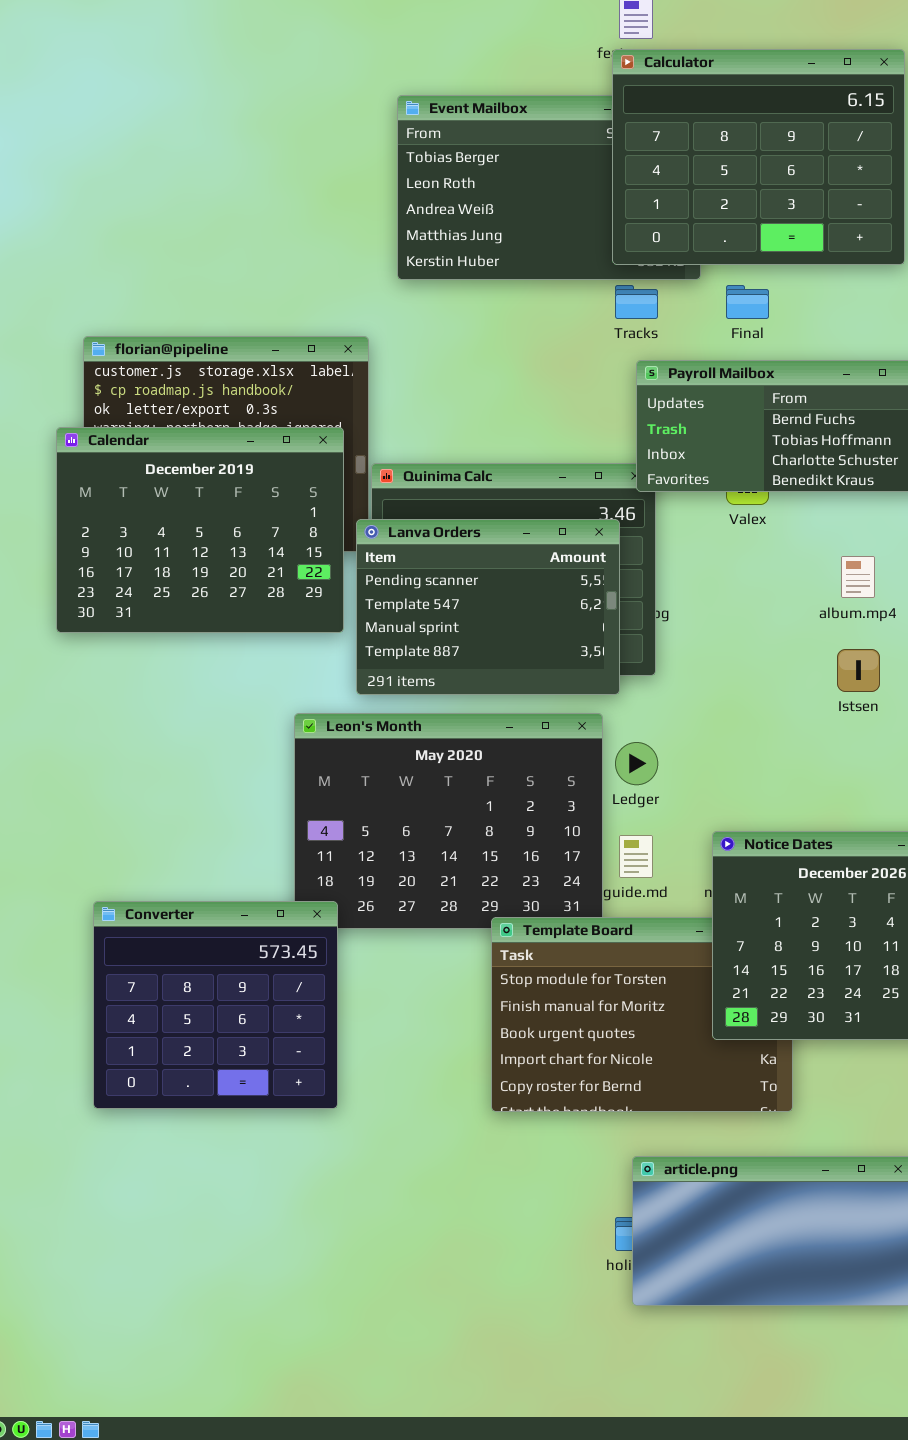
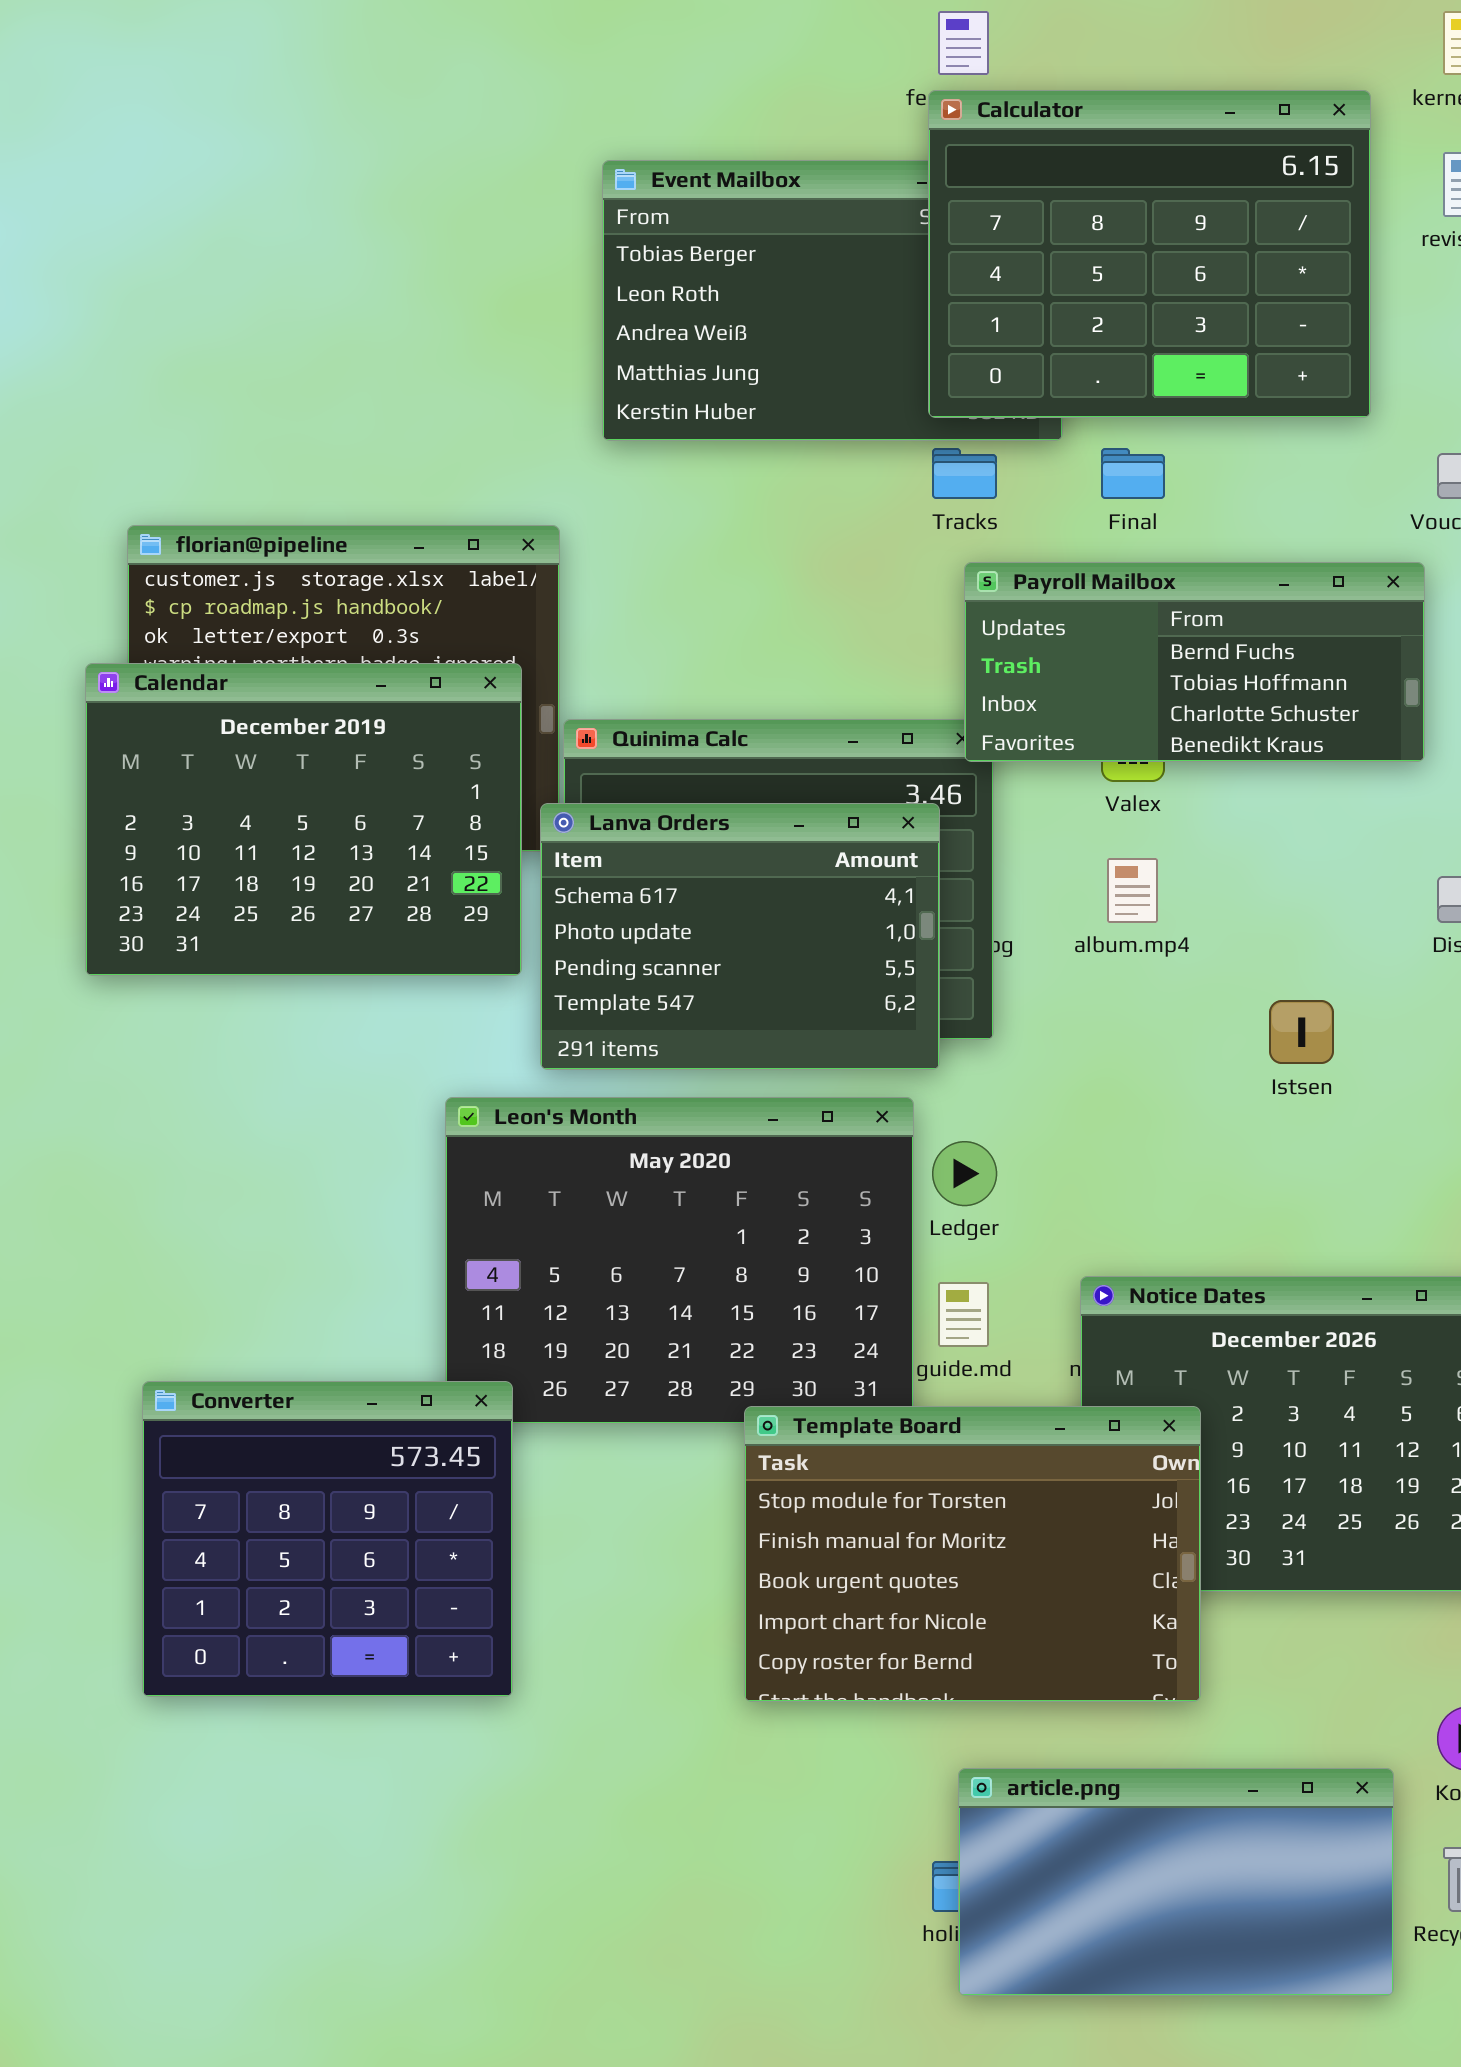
Lanva Orders: [356,519,620,695] -> [540,803,940,1070], scrolled up 2 rows
album.mp4: [841,556,875,598] -> [1107,858,1158,923], moved
Template Board: [491,917,793,1112] -> [744,1406,1201,1702], raised

